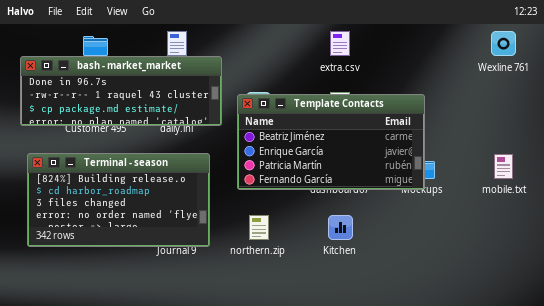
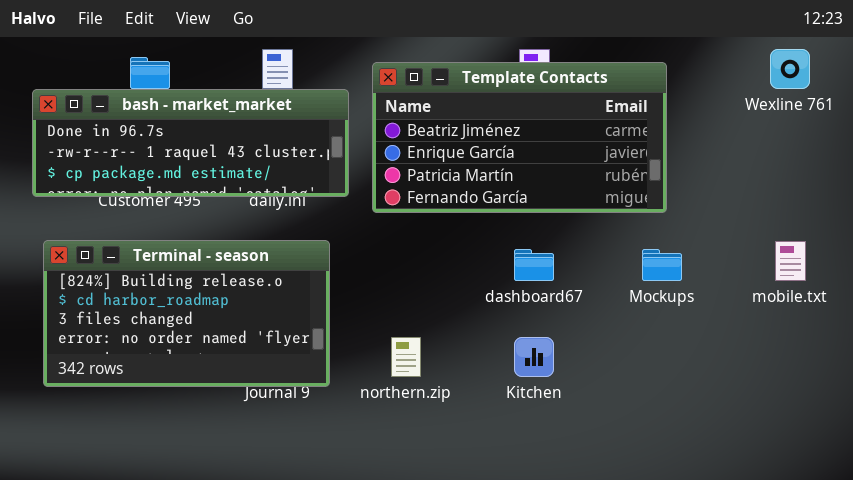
Template Contacts: [237,94,425,190] -> [372,62,667,213], moved

